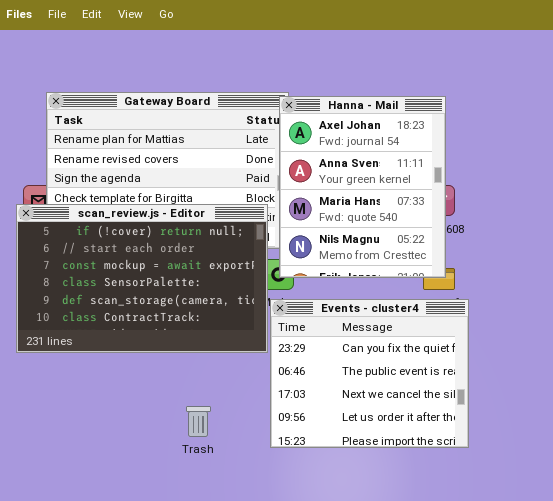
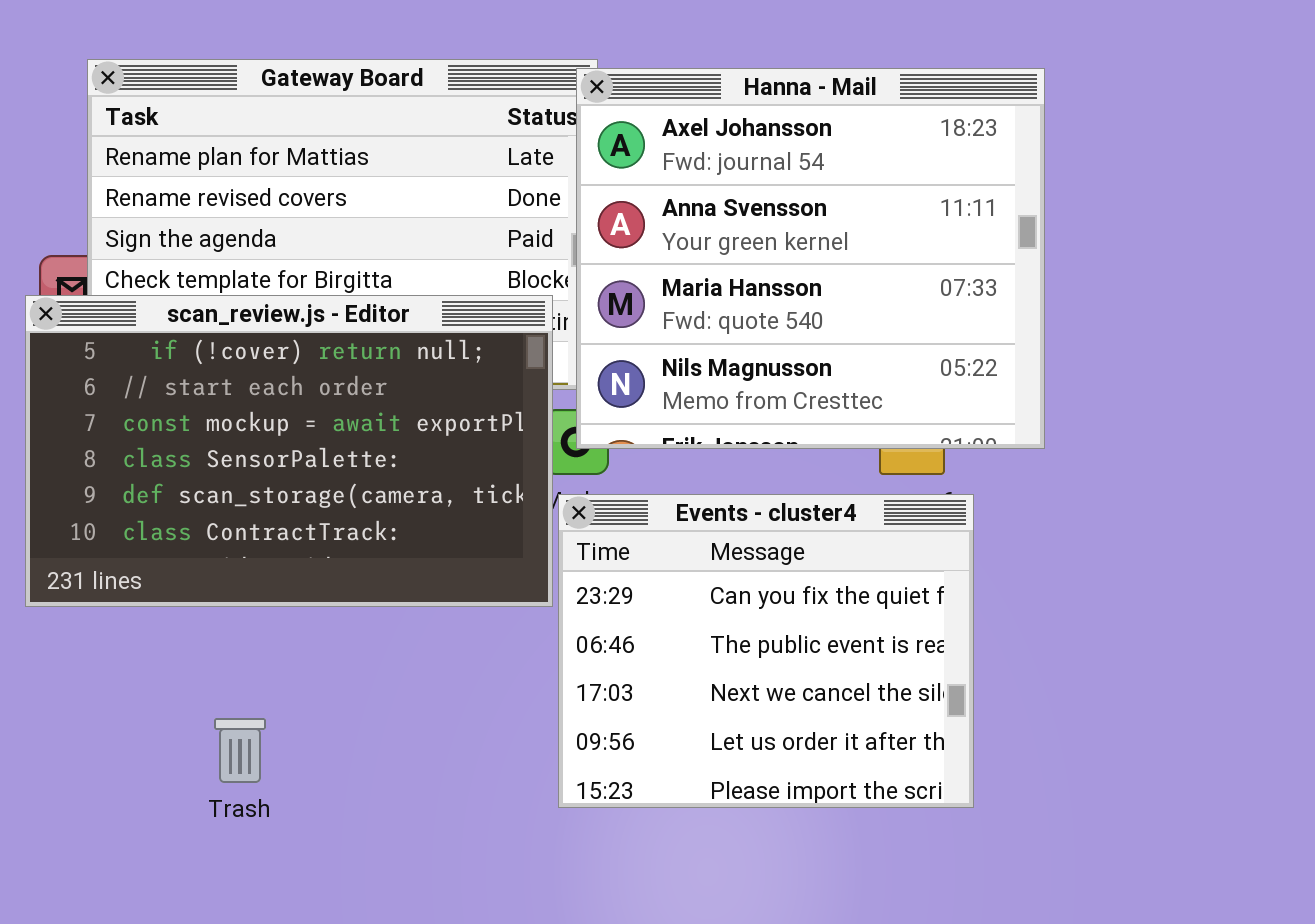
Hanna - Mail: [279,96,446,278] -> [576,68,1045,449], resized
Trash: [186,406,211,437] -> [214,718,266,783], moved

